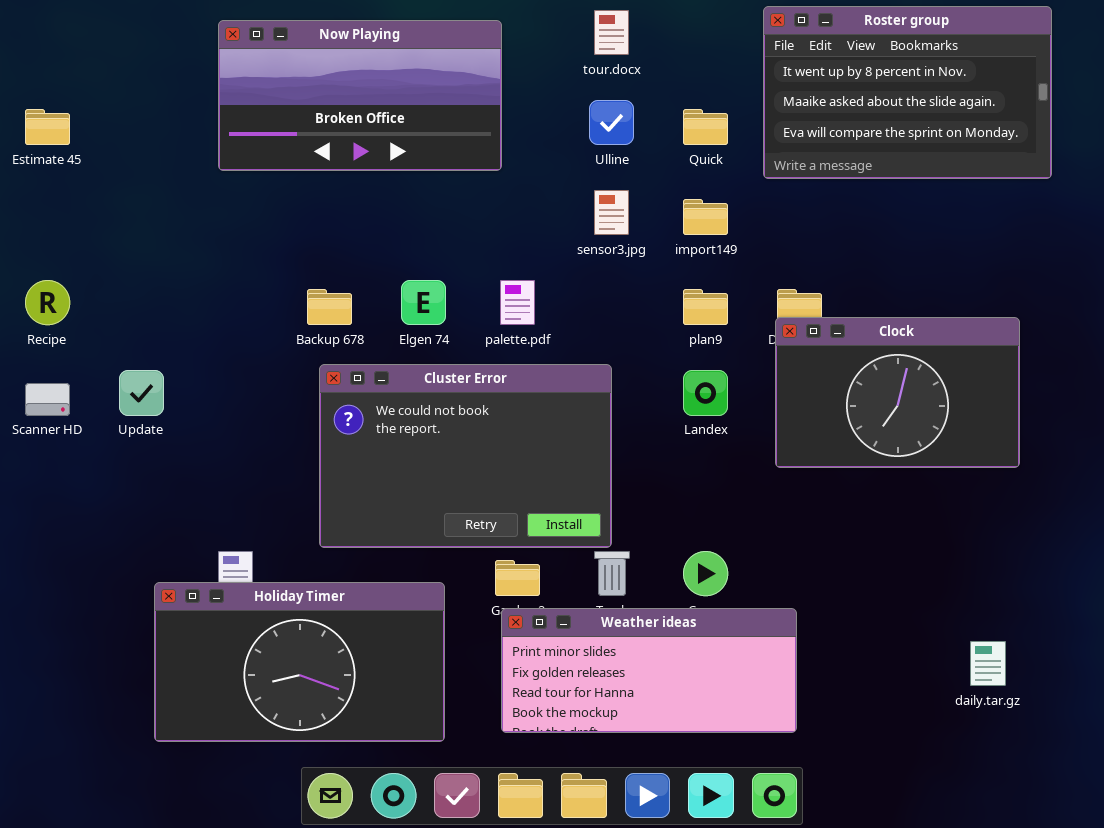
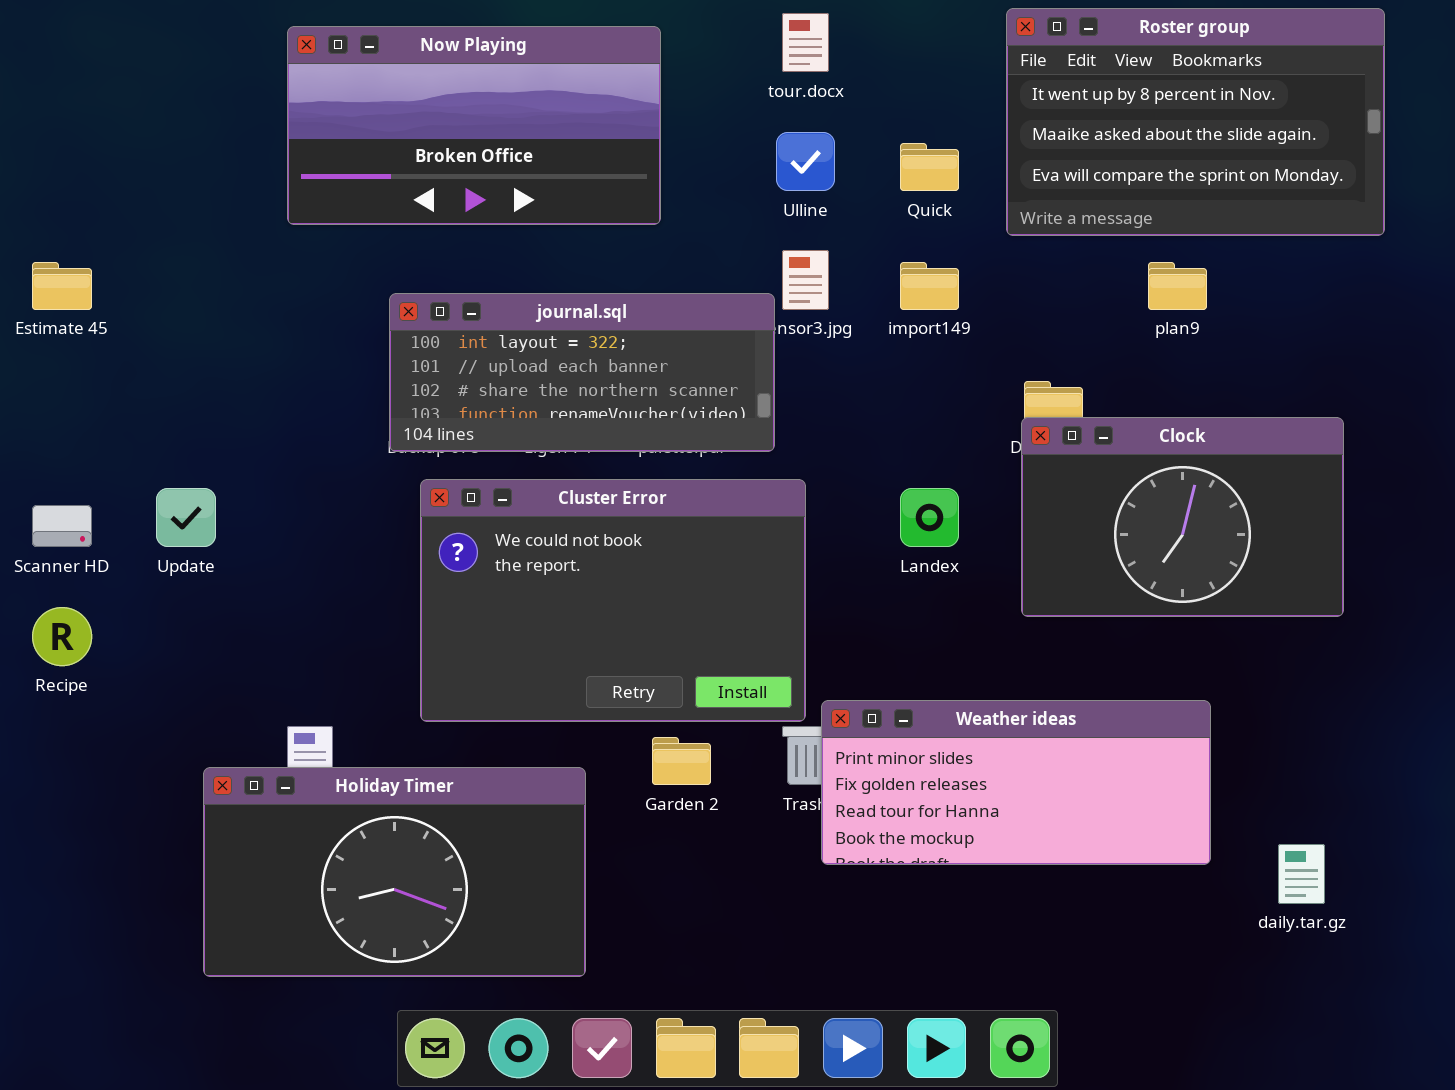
Estimate 45: [25,109,70,145] -> [32,262,92,310], moved
journal.sql: none -> [389,293,775,452], opened
Recipe: [25,280,70,325] -> [32,607,92,666], moved
plan9: [683,289,728,325] -> [1148,262,1207,310], moved
Weather ideas: [501,608,797,733] -> [821,700,1211,865], moved

